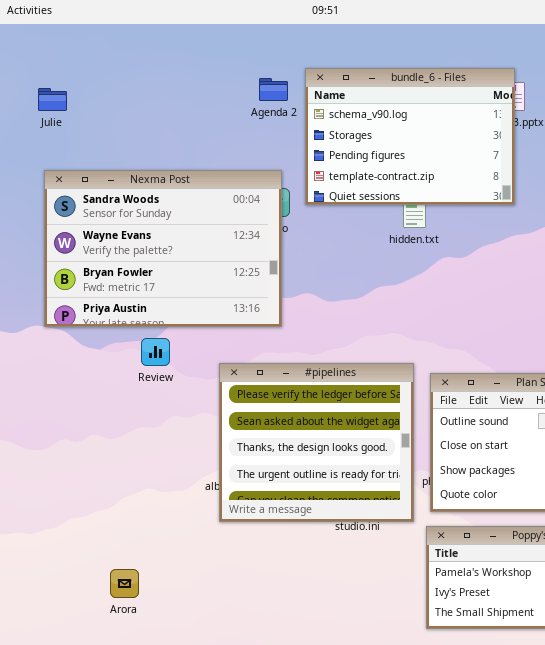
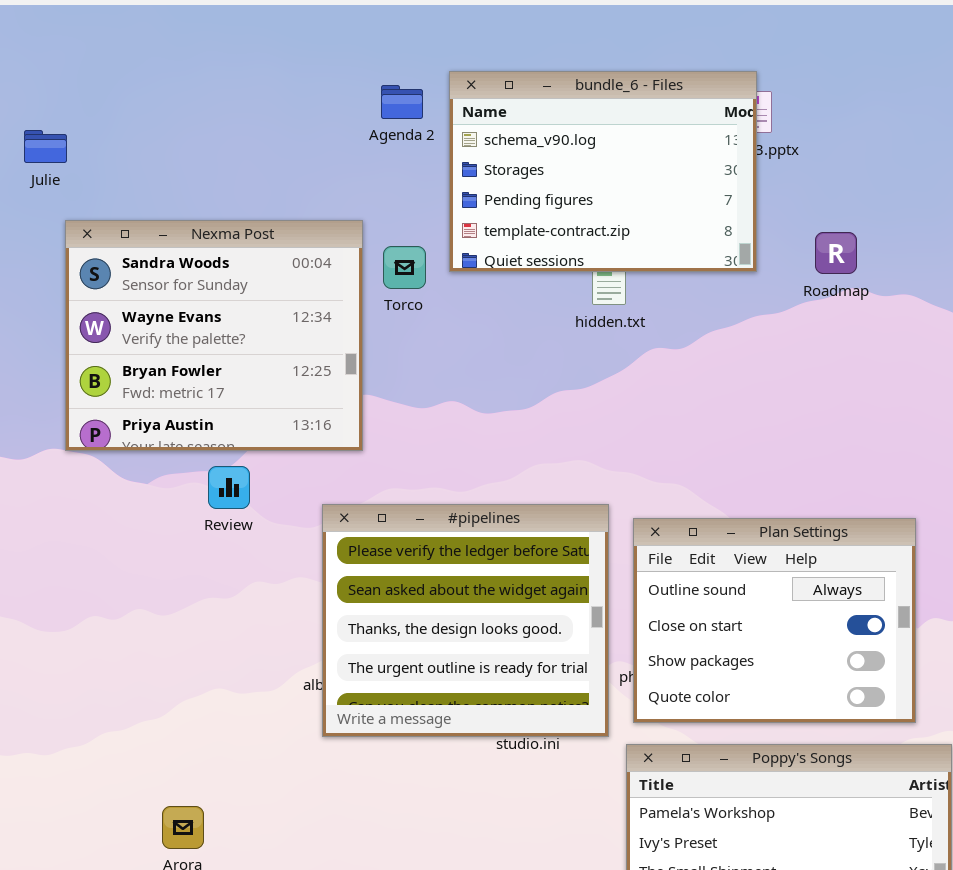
Julie: [38,88,67,111] -> [24,130,67,163], moved
Nexma Post: [44,170,282,327] -> [65,220,363,451], resized

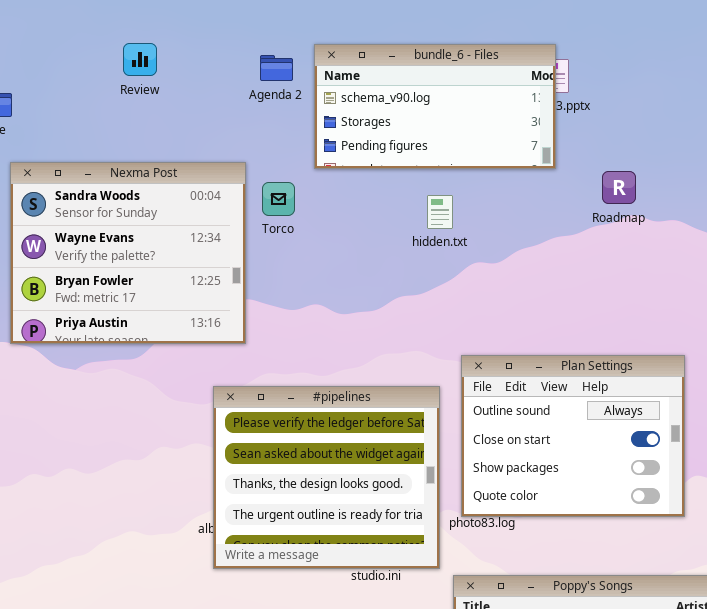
bundle_6 - Files: [449,71,757,272] -> [314,44,556,169], resized
Review: [208,466,250,509] -> [123,43,157,76], moved
Plan Settings: [633,518,916,723] -> [461,355,685,517], moved

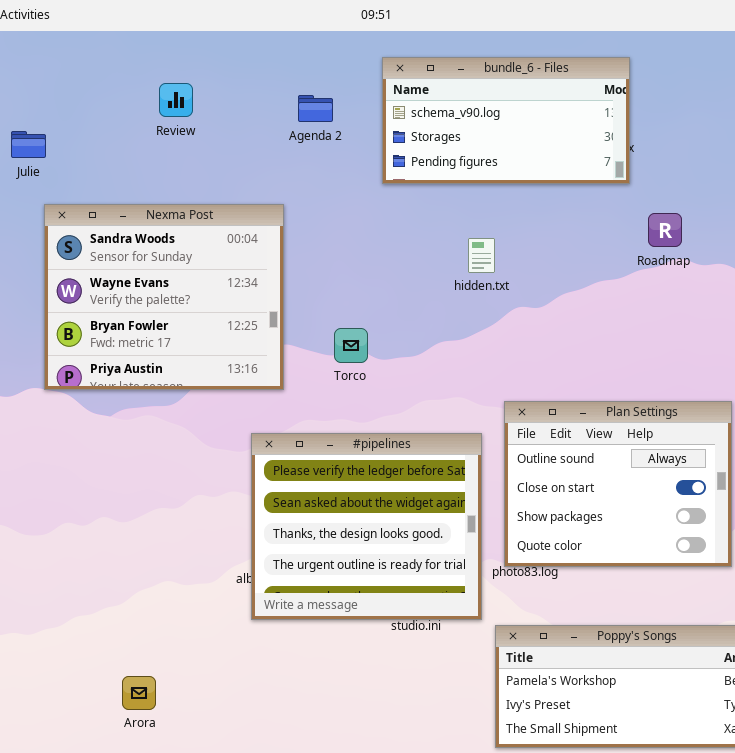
bundle_6 - Files: [314,44,556,169] -> [382,57,630,184], moved
Torco: [262,182,295,216] -> [334,328,368,363], moved

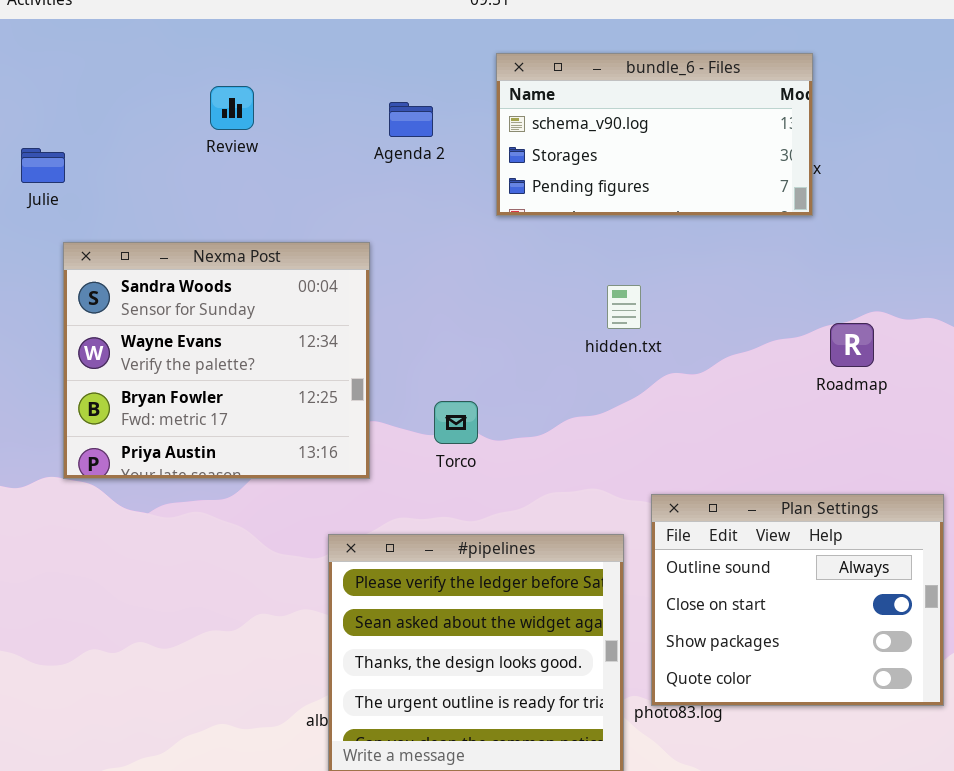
Roadmap: [648,213,682,247] -> [830,323,874,367], moved

